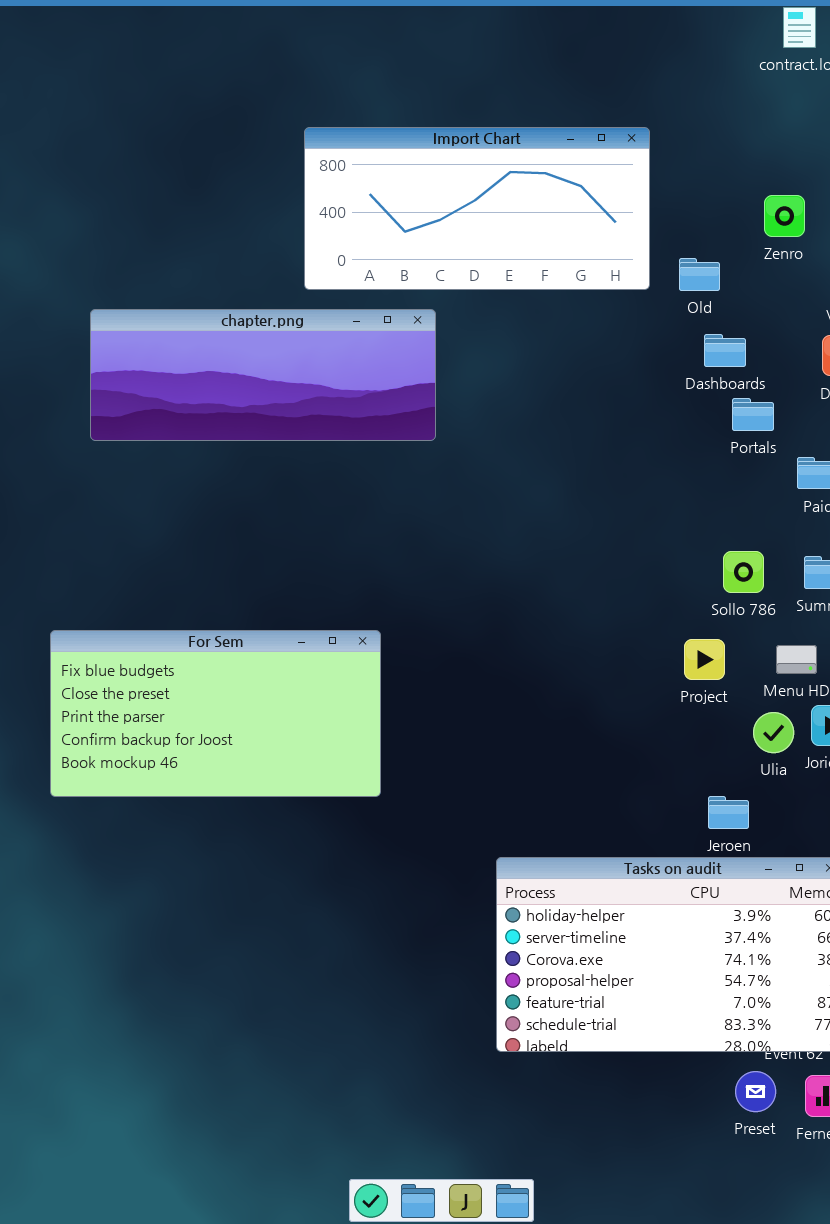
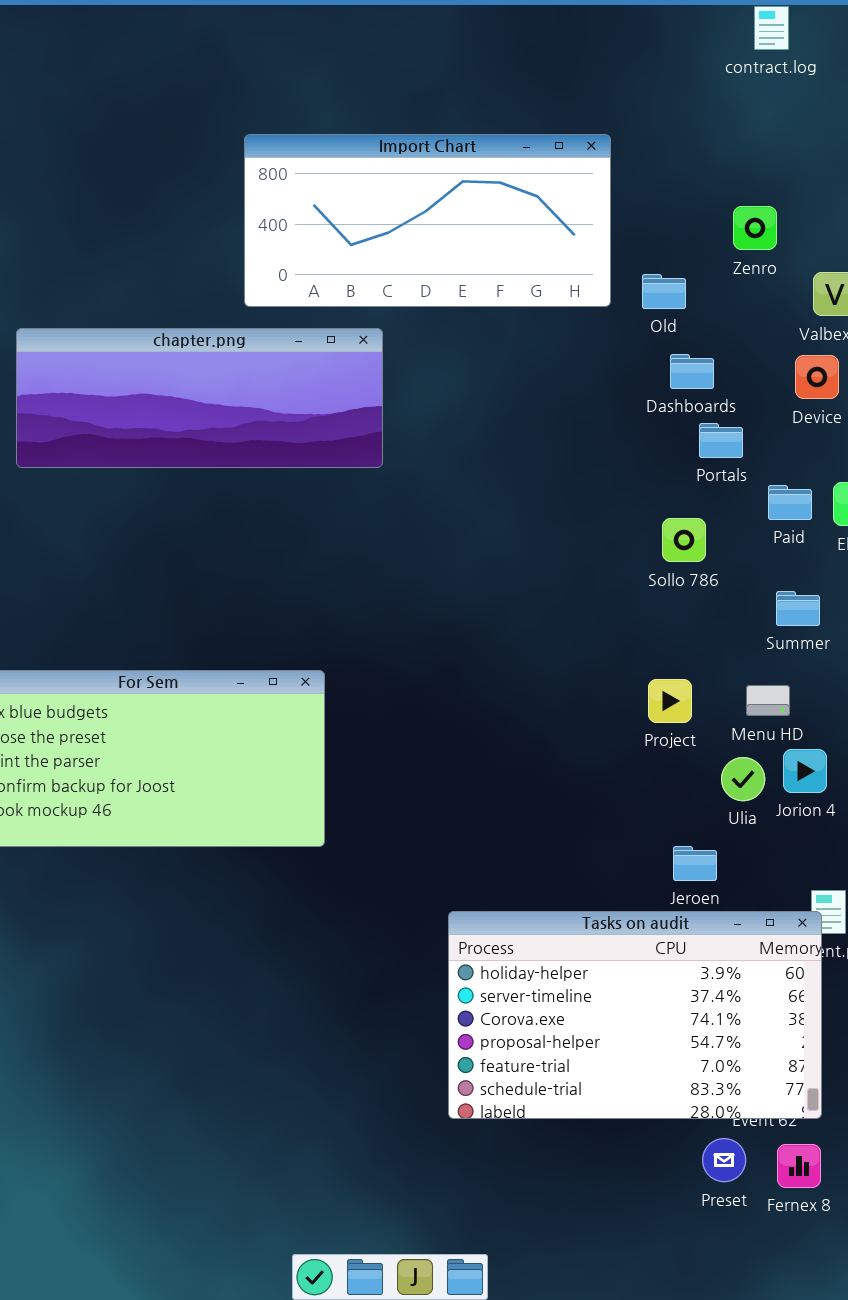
Sollo 786: [723,551,764,593] -> [662,518,706,562], moved

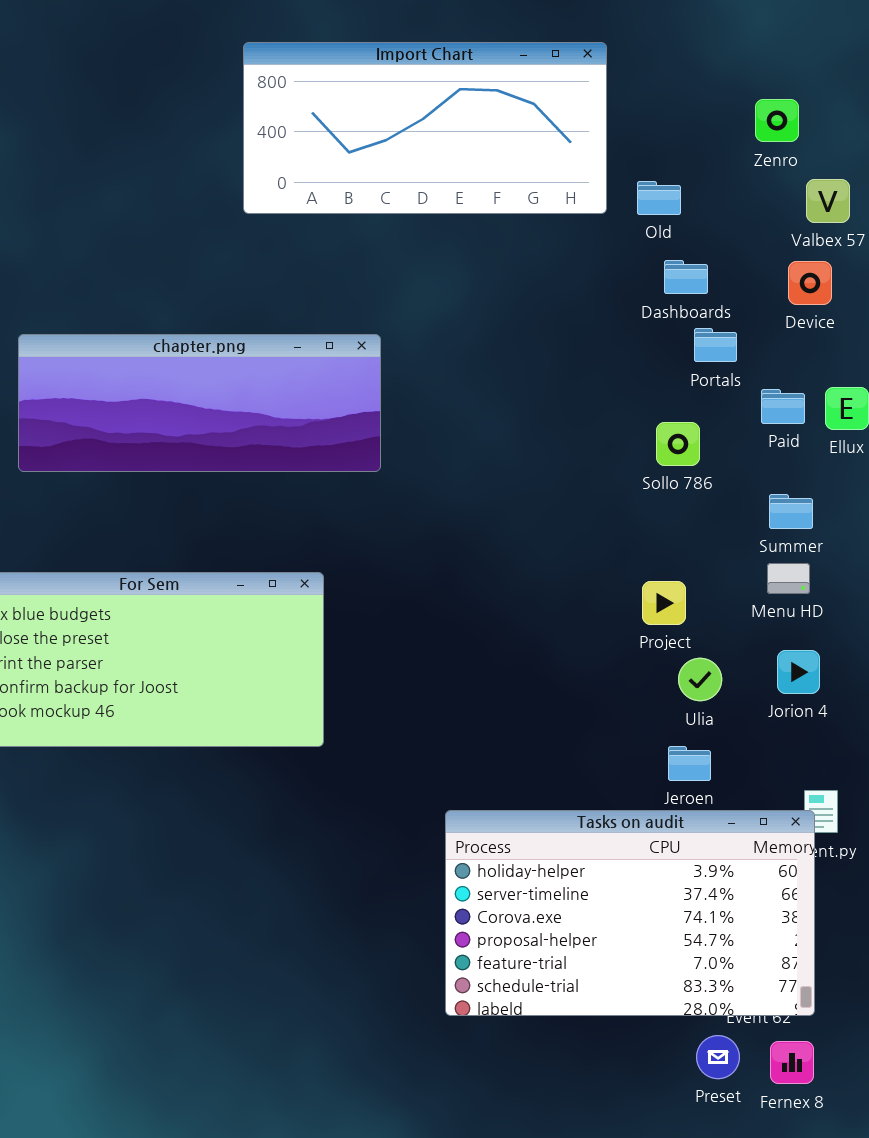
Zenro: [733,206,777,250] -> [755,99,799,142], moved
chapter.png: [16,328,383,468] -> [18,334,381,472], moved
Menu HD: [746,685,790,716] -> [767,563,810,594], moved
Ulia: [721,757,765,801] -> [678,658,722,701], moved

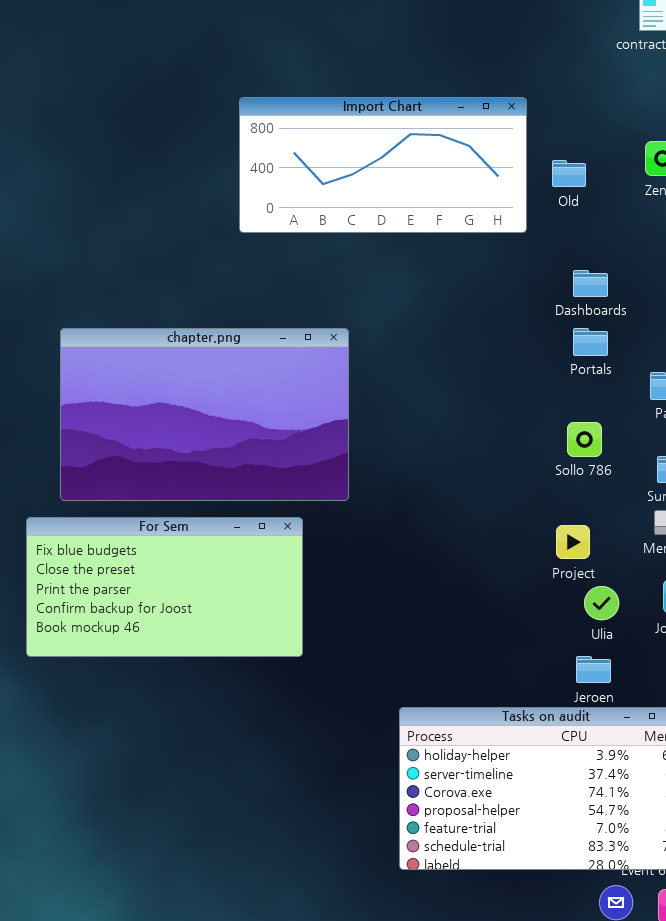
Old: [637,181,681,215] -> [552,160,586,187], moved
Portals: [694,328,737,362] -> [573,328,608,356], moved
chapter.png: [18,334,381,472] -> [60,328,349,501], resized
Sollo 786: [656,422,700,466] -> [567,422,602,457], moved

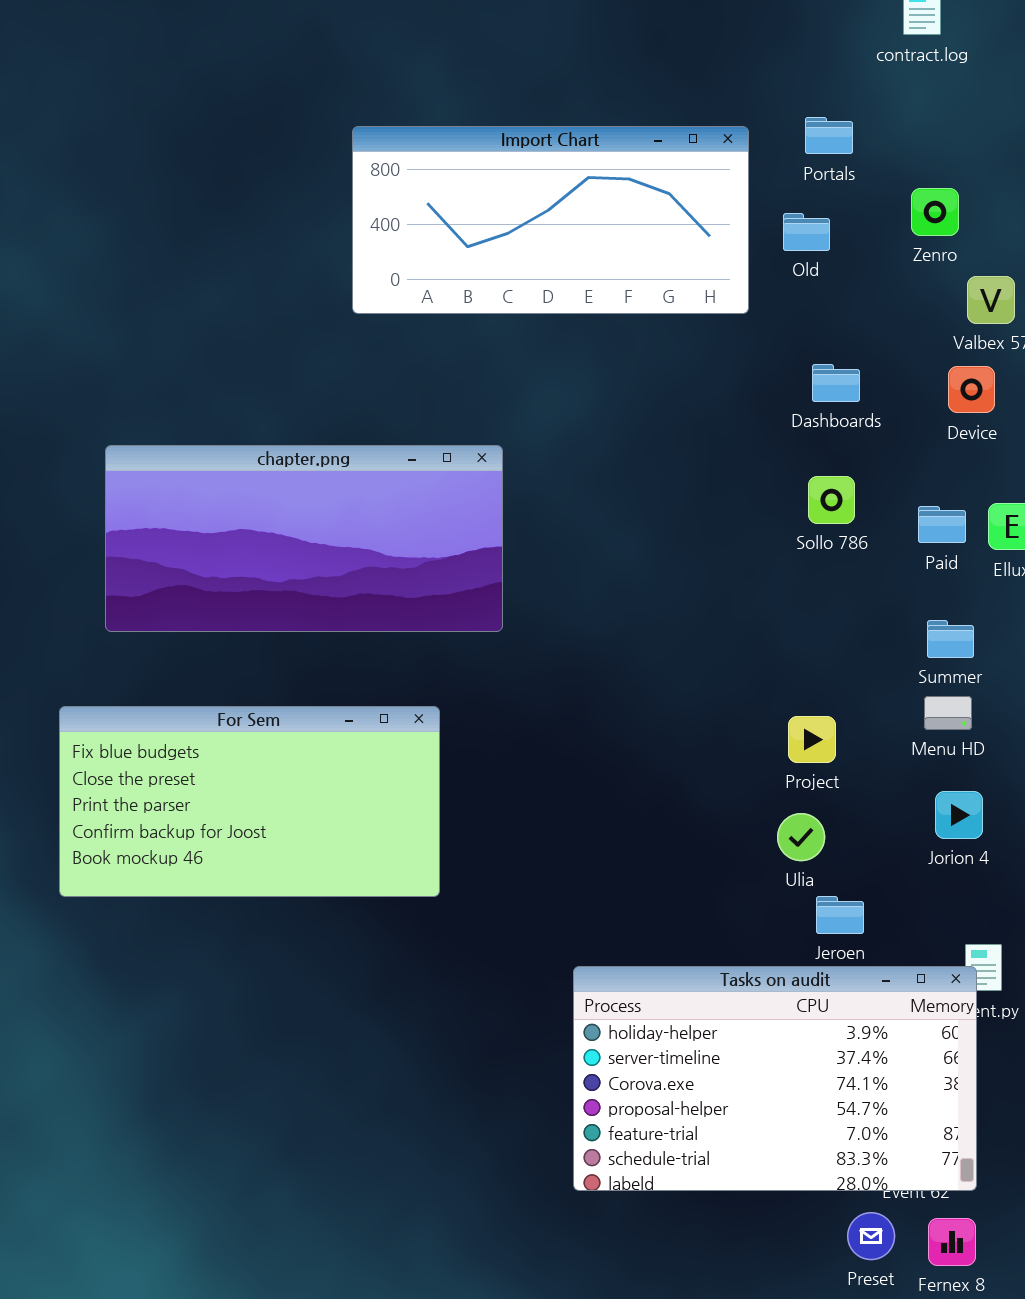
chapter.png: [60,328,349,501] -> [105,445,503,632], resized
Portals: [573,328,608,356] -> [805,117,853,154], moved
Sollo 786: [567,422,602,457] -> [808,476,855,524], moved
Ulia: [584,586,619,620] -> [777,813,825,861], moved

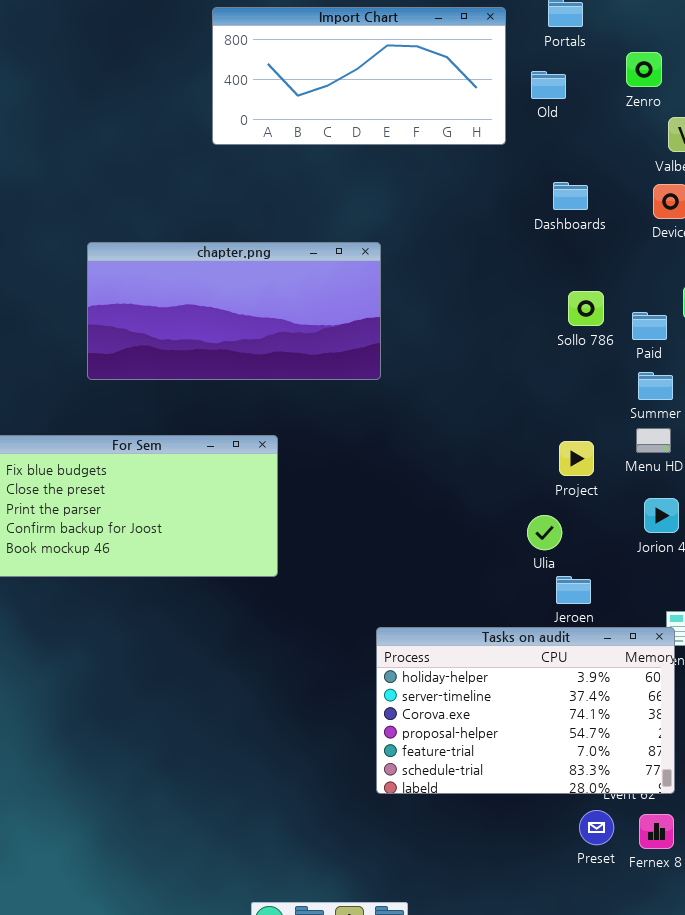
chapter.png: [105,445,503,632] -> [87,242,381,380], moved
Sollo 786: [808,476,855,524] -> [568,291,604,326], moved
Paid: [918,506,966,543] -> [632,312,667,340], moved
Project: [788,716,836,763] -> [559,441,594,476], moved

